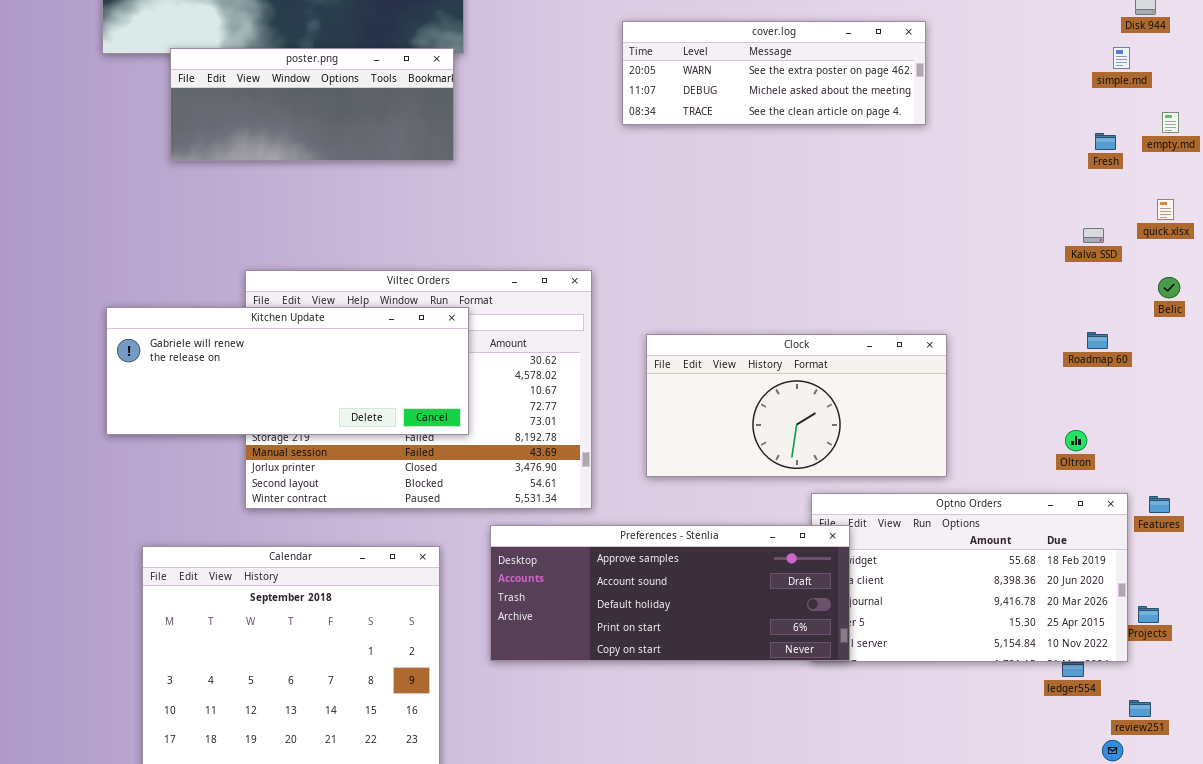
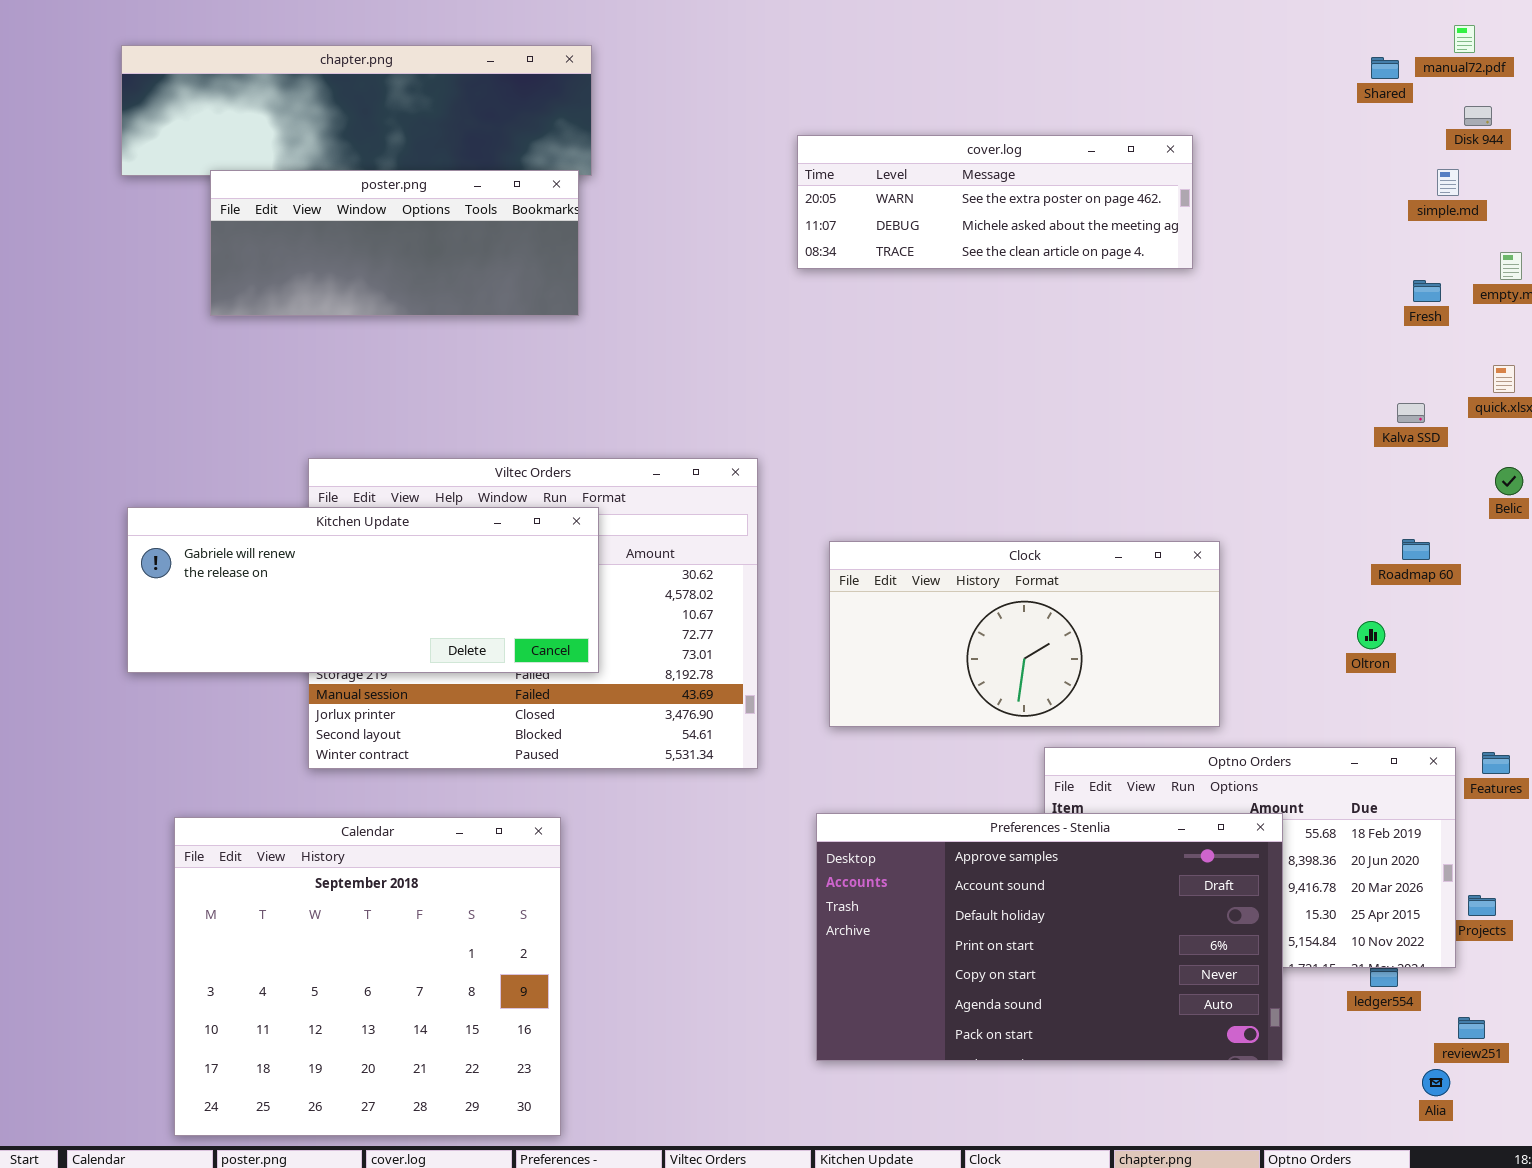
Oltron: [1065,430,1087,451] -> [1357,621,1385,649], moved
Preferences - Stenlia: [490,525,850,661] -> [816,813,1283,1061], moved, resized

